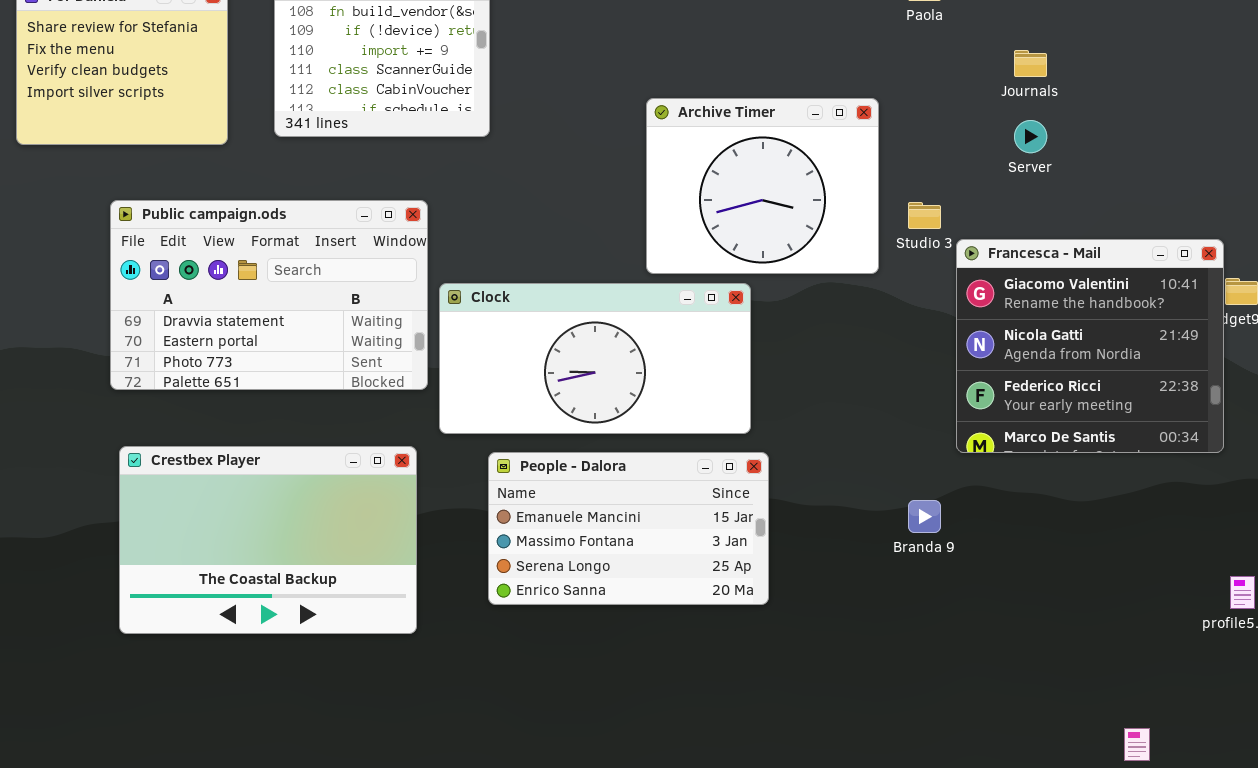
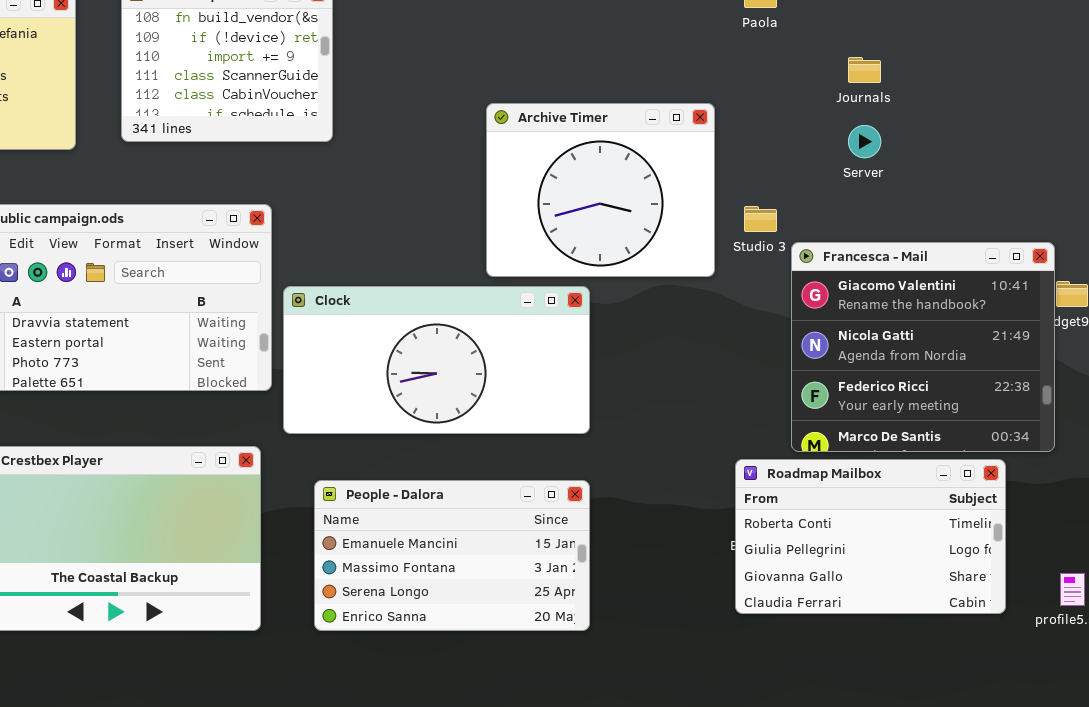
People - Dalora: [488,452,769,605] -> [314,480,590,631], moved
Roadmap Mailbox: none -> [735,459,1006,614], opened

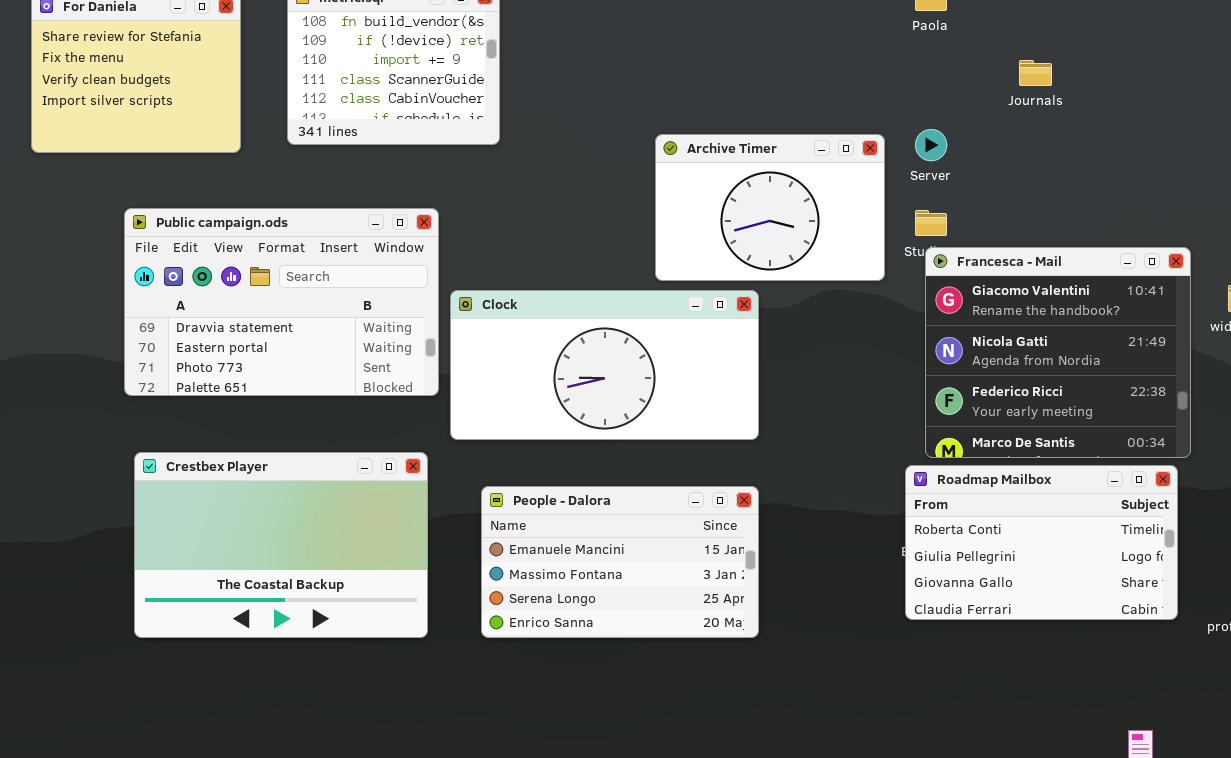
Archive Timer: [486,103,715,277] -> [655,134,885,281], resized
Server: [848,125,881,158] -> [915,129,947,161], moved
Francesca - Mail: [791,242,1055,452] -> [925,247,1191,458], moved

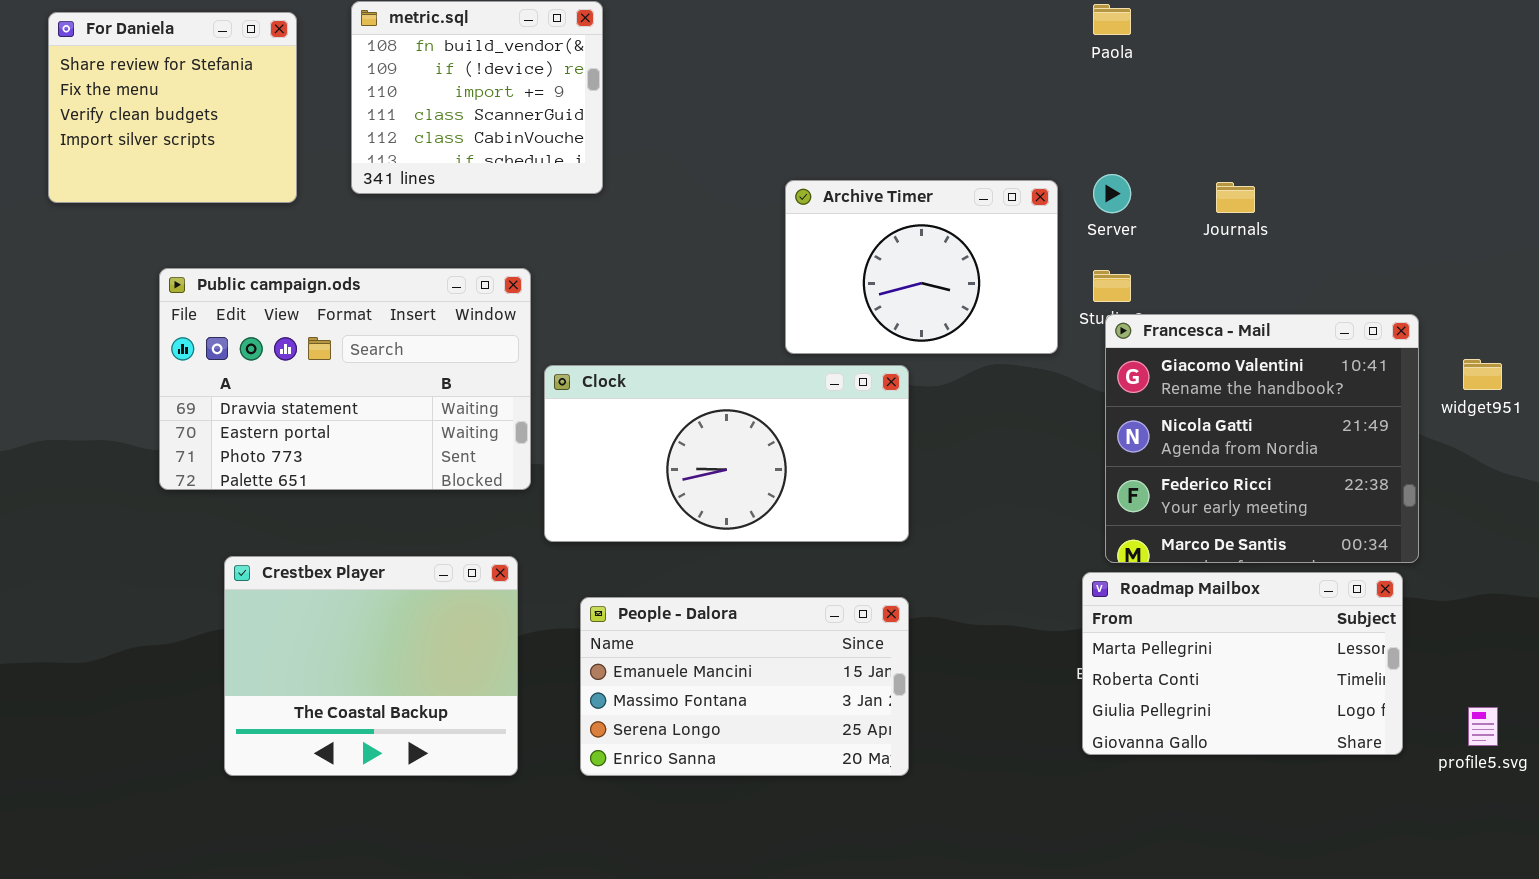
Journals: [1019,60,1052,86] -> [1216,182,1255,213], moved
Crestbex Player: [134,452,428,638] -> [224,556,518,776], resized
Roadmap Mailbox: [905,465,1178,620] -> [1082,572,1403,755], scrolled up 1 row

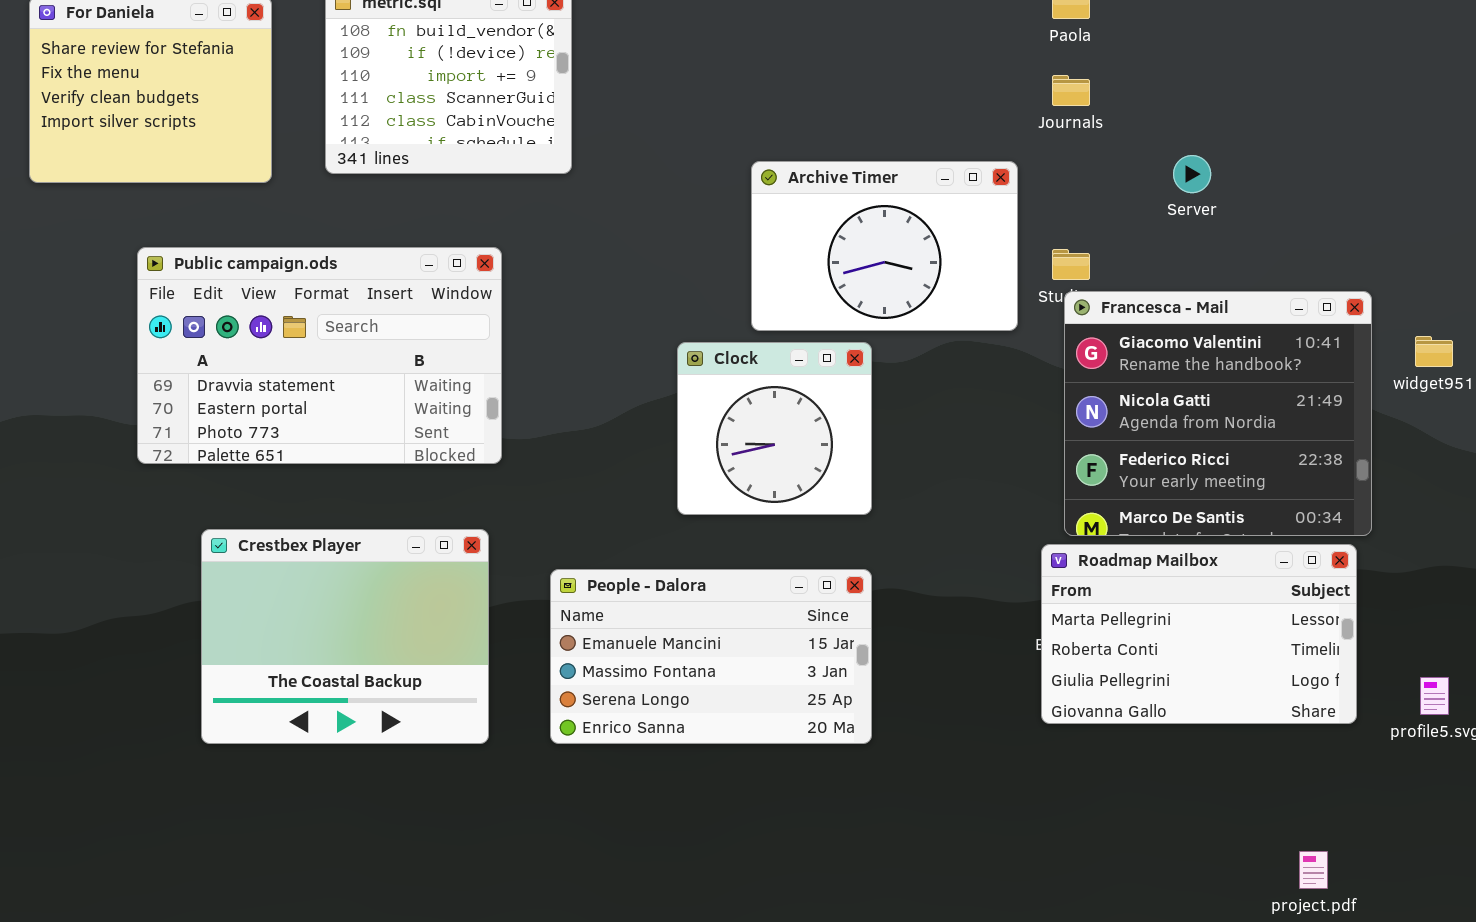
Server: [1093,174,1131,213] -> [1173,155,1211,193], moved
Journals: [1216,182,1255,213] -> [1052,75,1090,106], moved
Clock: [544,365,909,542] -> [677,342,872,515], resized

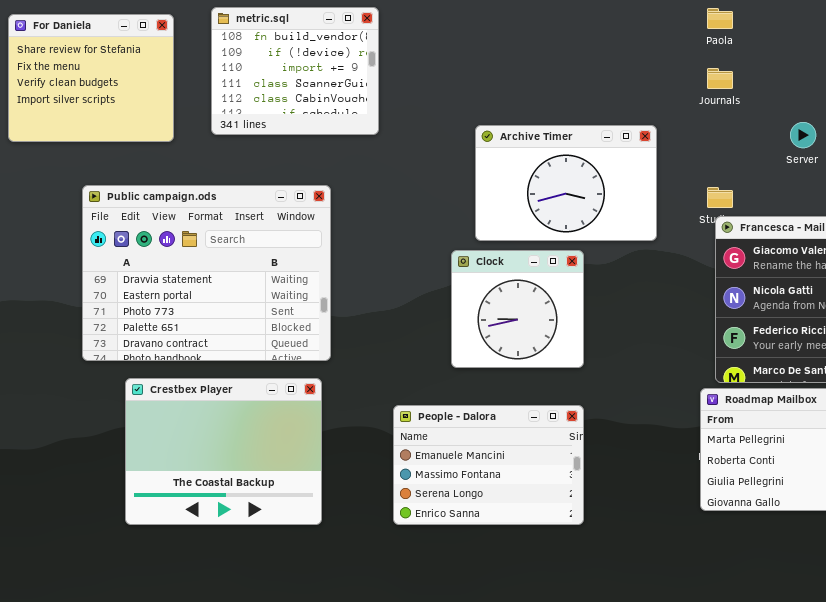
Archive Timer: [751,161,1018,331] -> [475,125,657,241], moved
Public campaign.ods: [137,247,502,464] -> [82,185,331,361], resized
People - Dalora: [550,569,872,744] -> [393,405,584,525], resized

